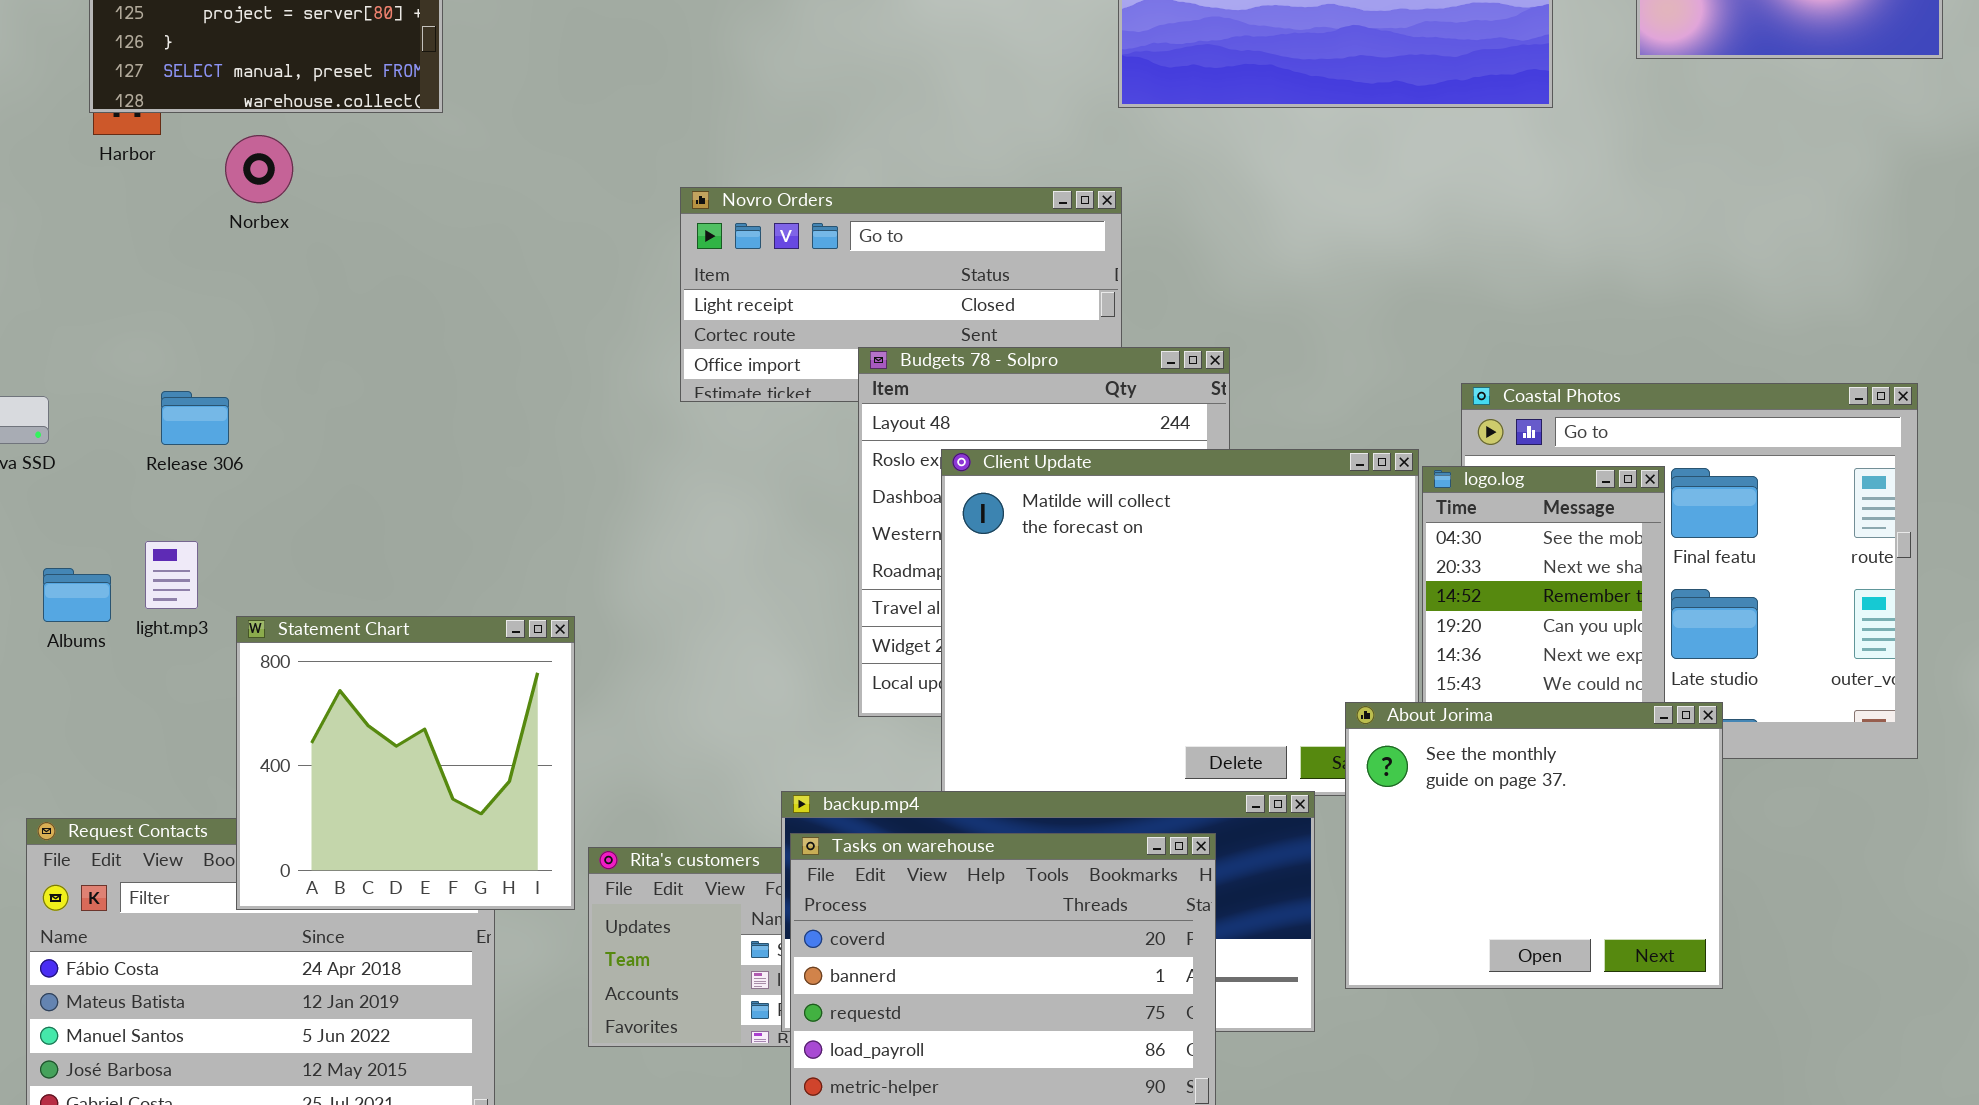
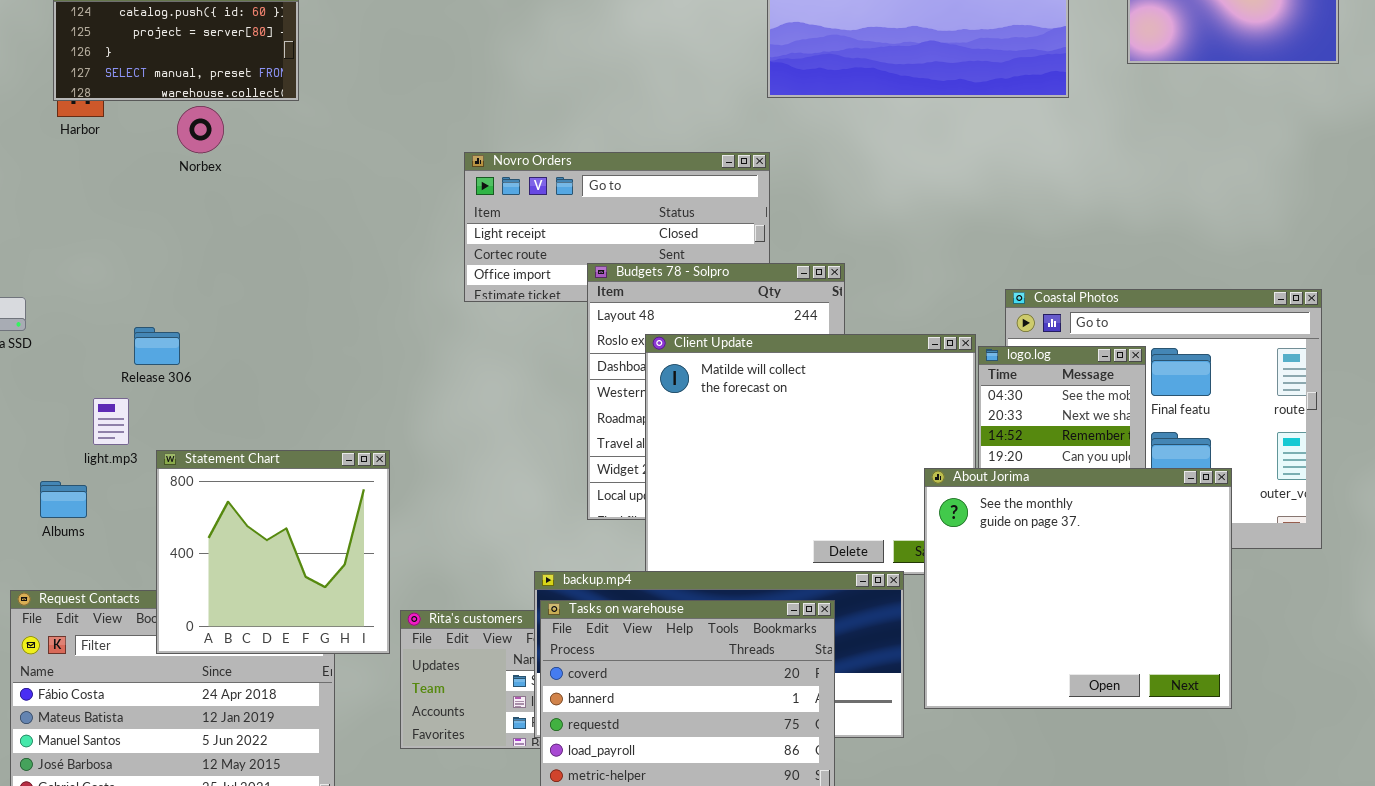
Norbex: [225,135,293,203] -> [177,106,224,153], moved
Release 306: [161,391,229,445] -> [134,327,180,365], moved
Albums: [43,568,111,622] -> [40,481,87,518], moved
About Jorima: [1345,702,1723,989] -> [924,468,1232,709], resized

